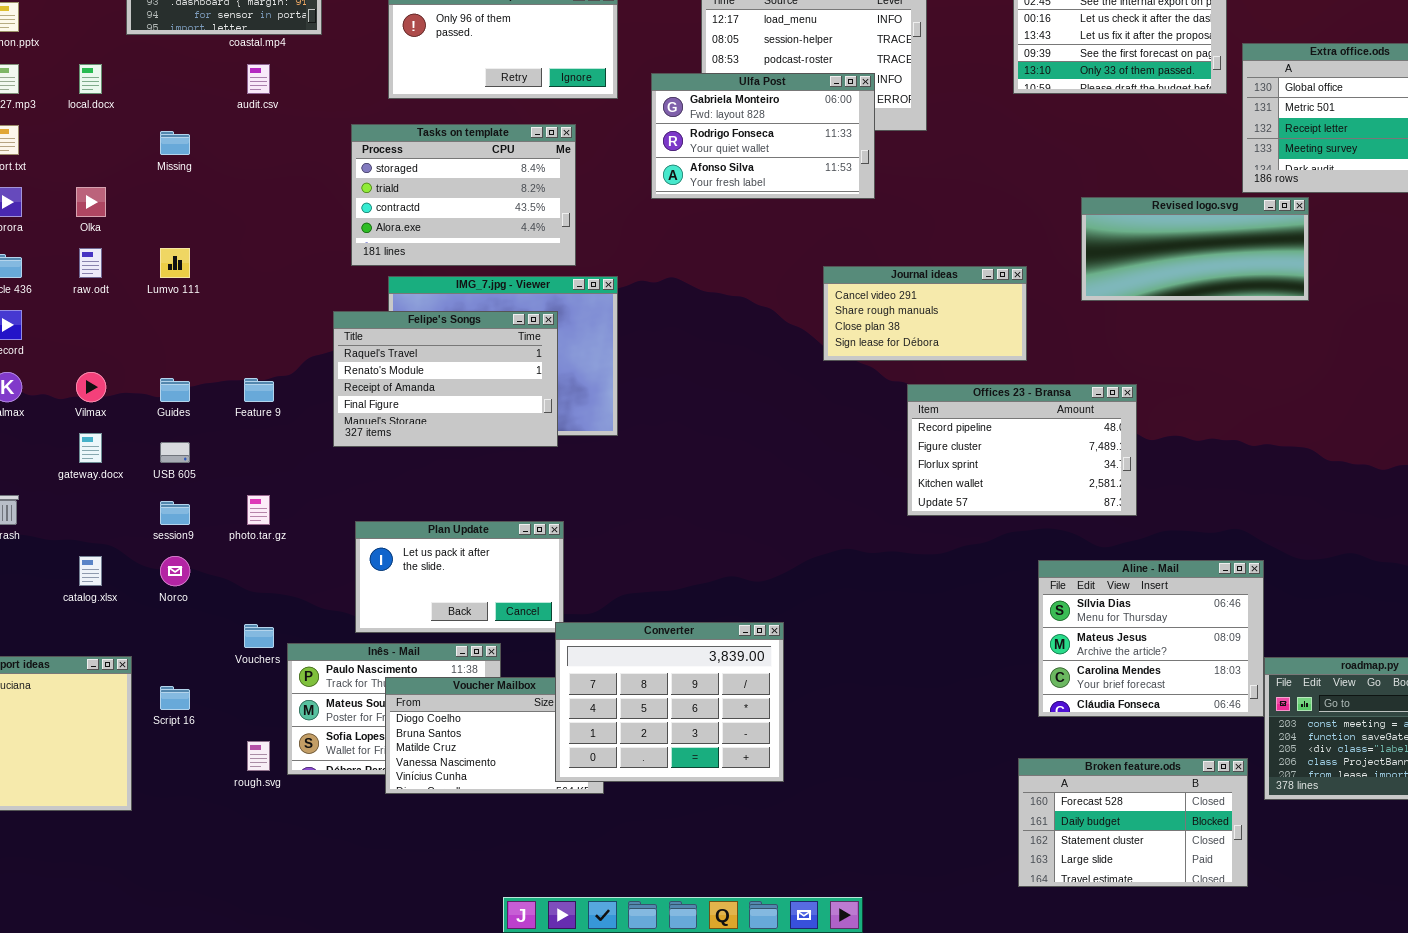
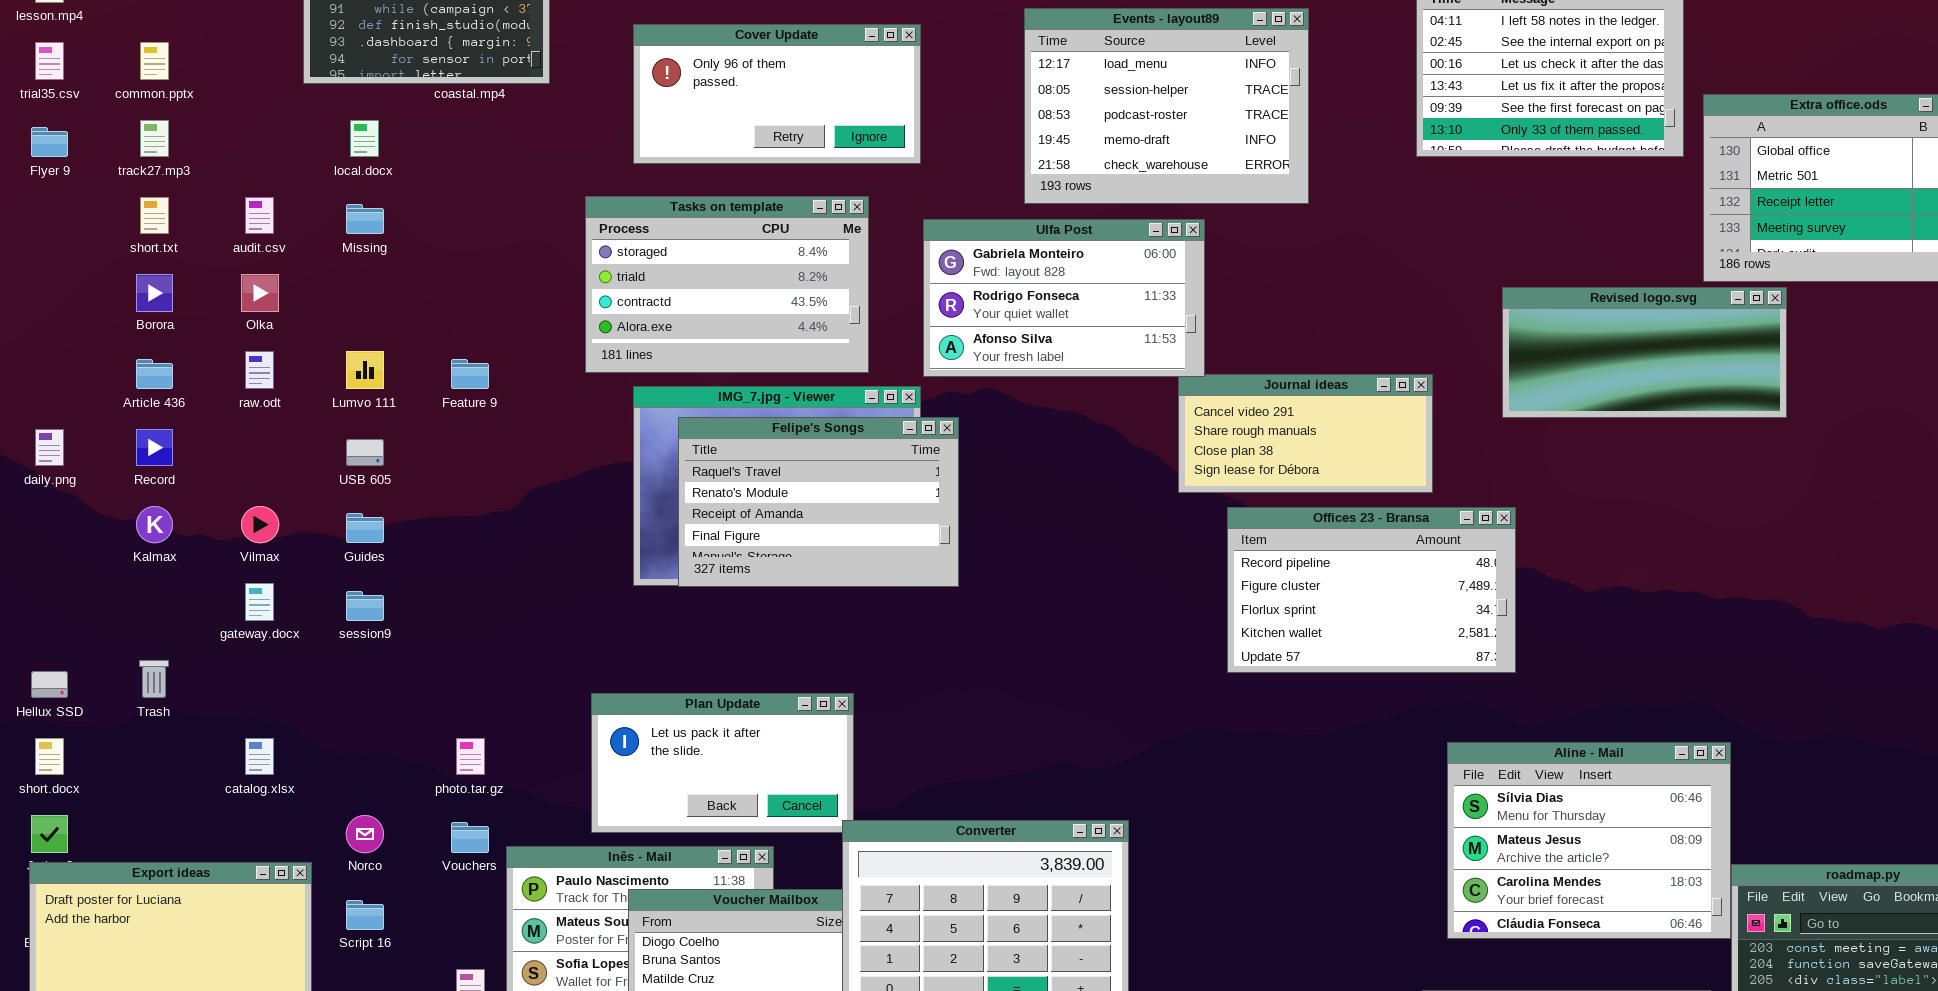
local.docx: [79,64,102,94] -> [350,120,379,157], moved
audit.csv: [247,64,270,94] -> [245,197,274,234], moved
Ulfa Post: [651,73,875,199] -> [923,219,1205,377], moved
Felipe's Songs: [333,311,558,447] -> [678,417,959,587], moved
Feature 9: [244,378,274,402] -> [451,359,489,389], moved
Offices 23 - Bransa: [907,384,1137,516] -> [1227,507,1516,673], moved
USB 605: [160,442,190,463] -> [346,439,384,466], moved
photo.tar.gz: [247,495,270,525] -> [456,738,485,775], moved
session9: [160,501,190,525] -> [346,591,384,621], moved
Norco: [160,556,190,586] -> [346,815,384,853], moved

